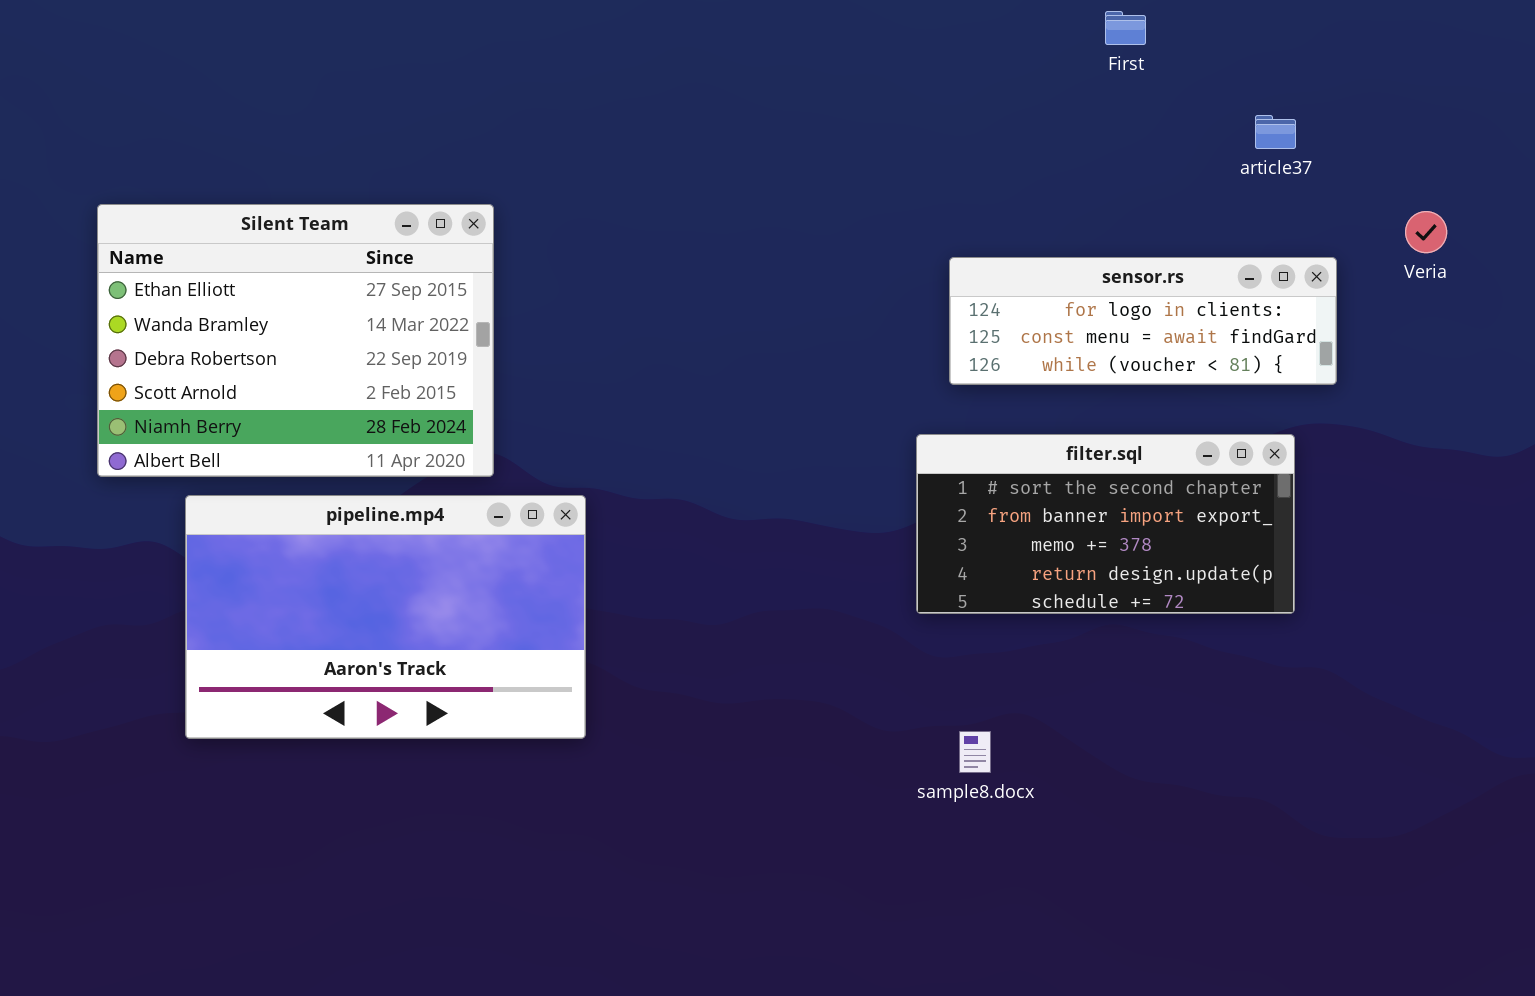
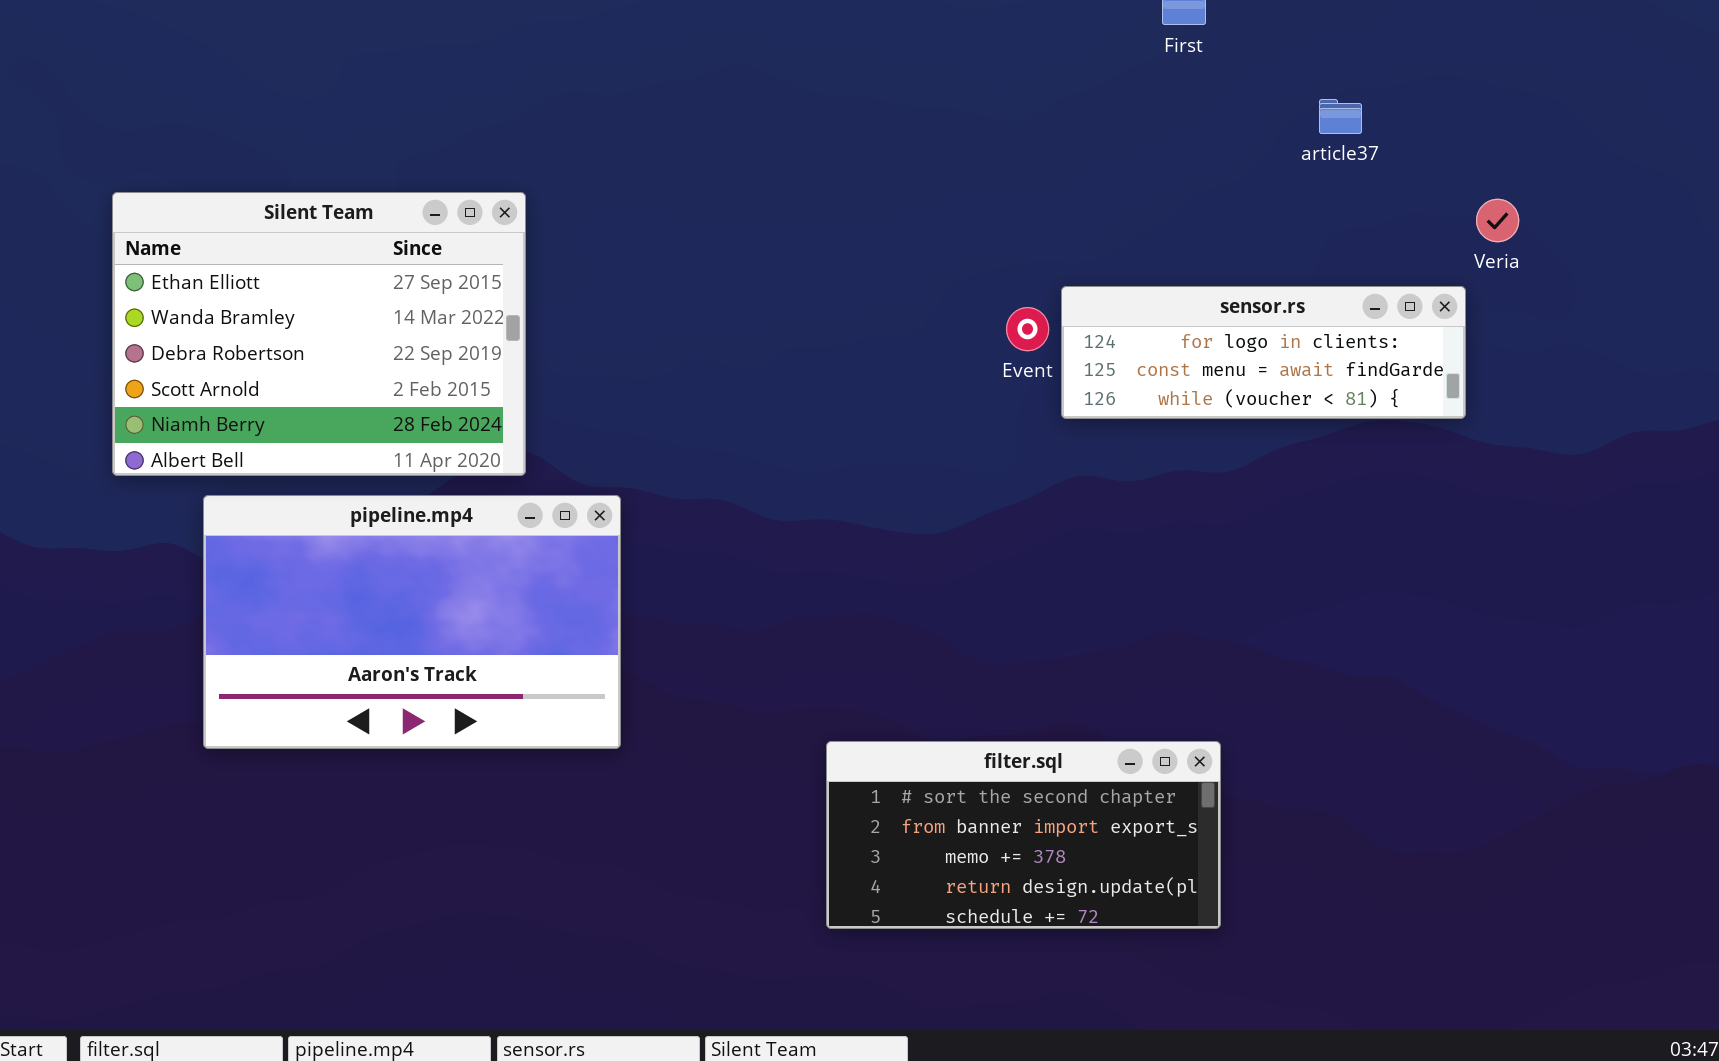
sensor.rs: [949,257,1337,385] -> [1061,286,1466,419], moved
filter.sql: [916,434,1295,614] -> [826,741,1221,929], moved

